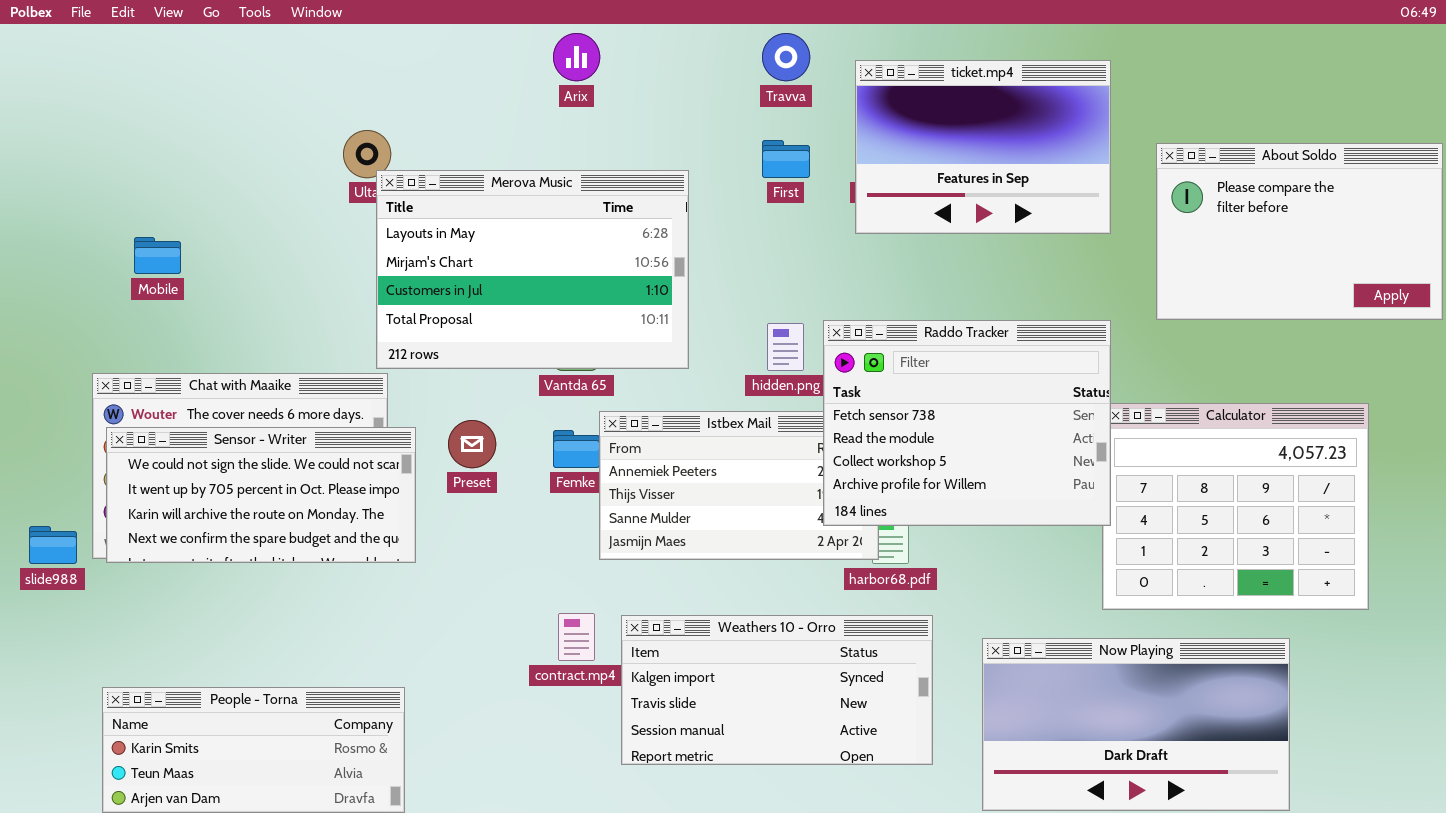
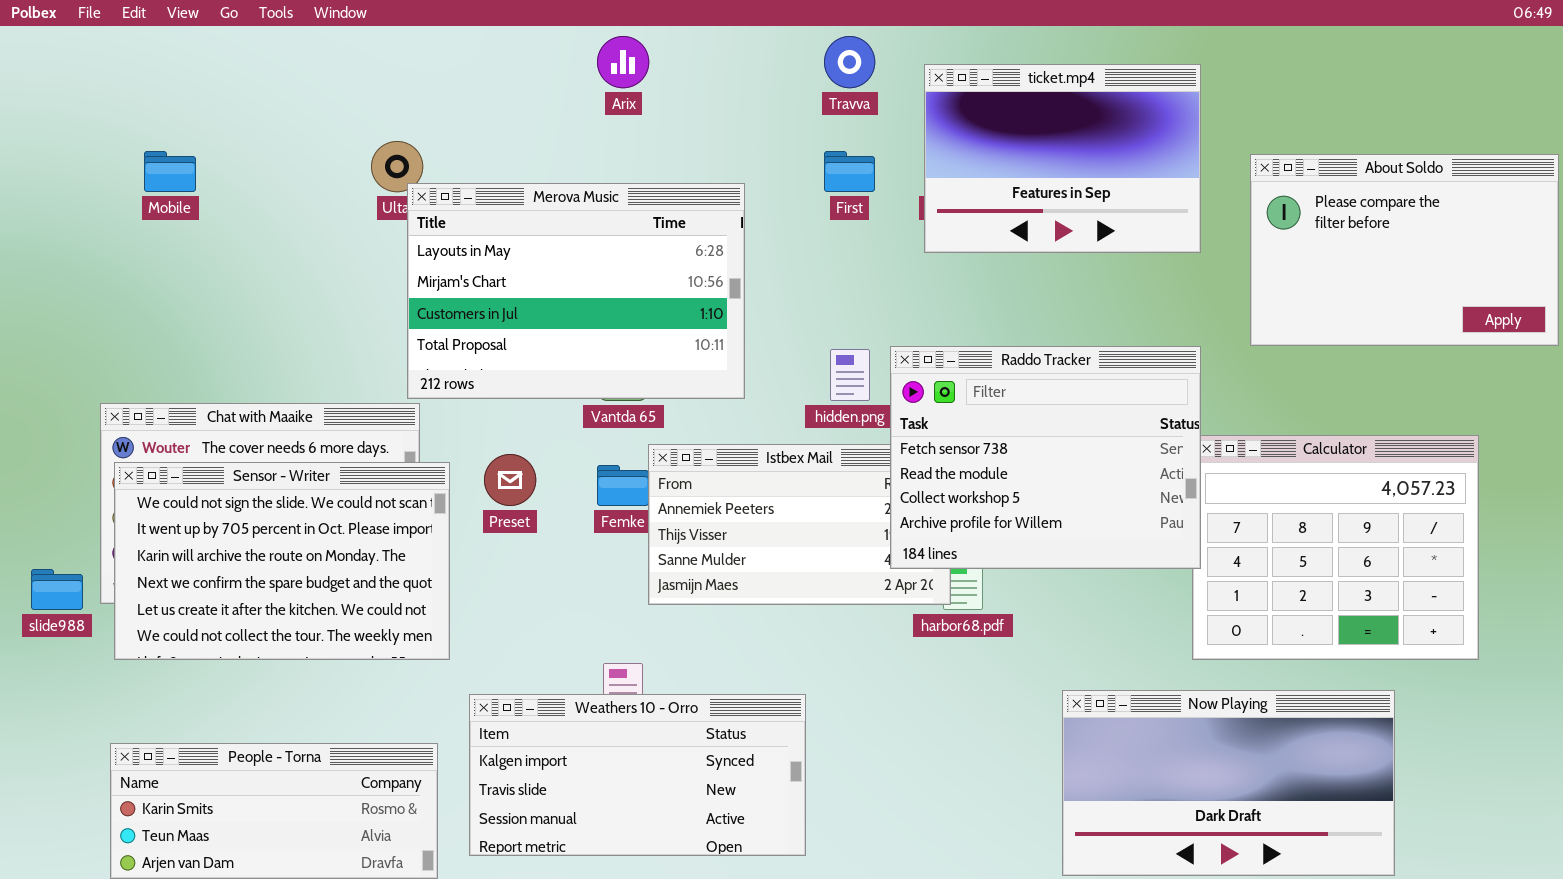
Mobile: [134,237,181,274] -> [144,151,196,192], moved
Sensor - Writer: [106,427,416,563] -> [114,462,450,660], resized
Weathers 10 - Orro: [621,615,933,765] -> [469,694,806,856], moved

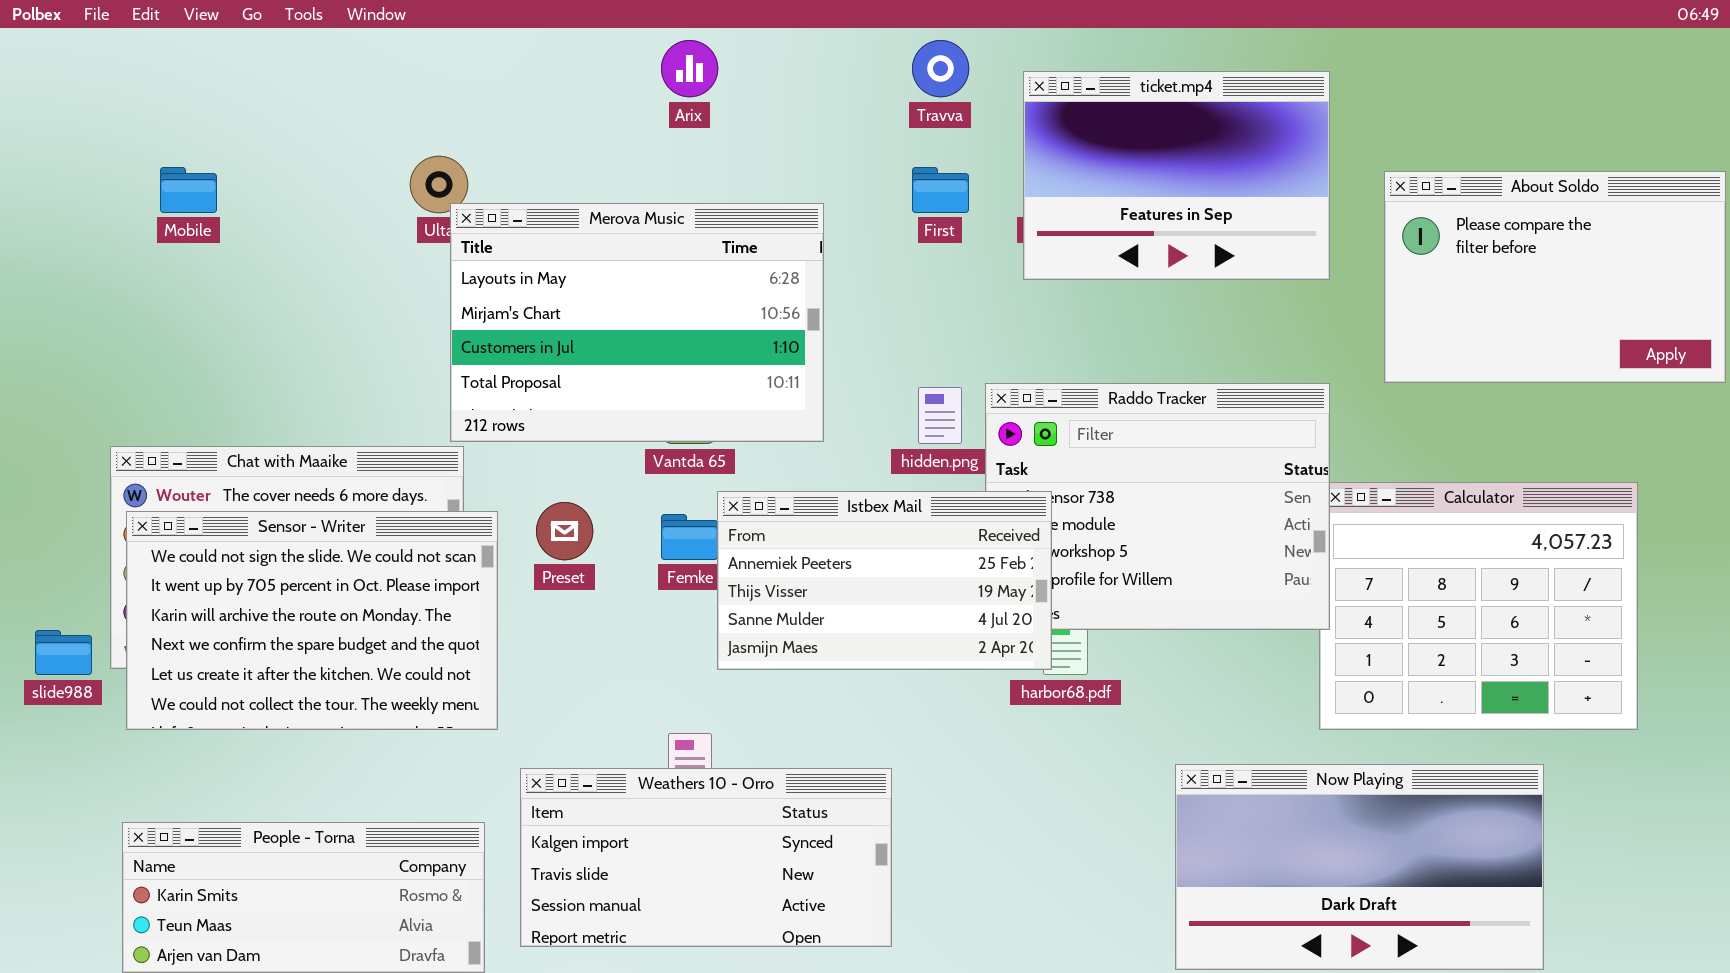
Istbex Mail: [648,444,951,605] -> [717,491,1052,670], raised

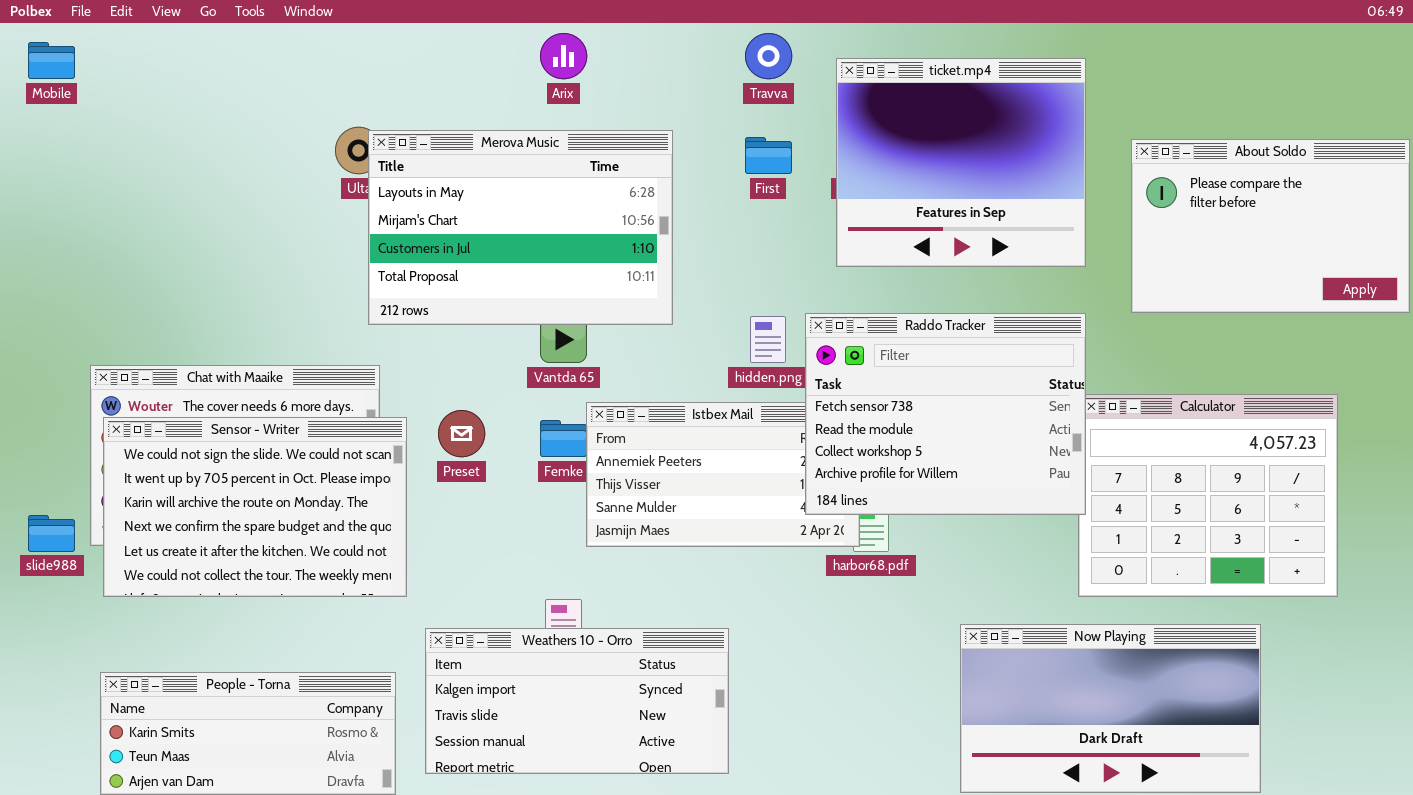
ticket.mp4: [1023,71,1330,280] -> [836,58,1086,267], resized
Mobile: [160,167,217,213] -> [28,42,75,79], moved
Merova Music: [450,203,824,442] -> [368,130,673,325], moved
Raddo Tracker: [985,383,1330,630] -> [805,313,1086,515], raised

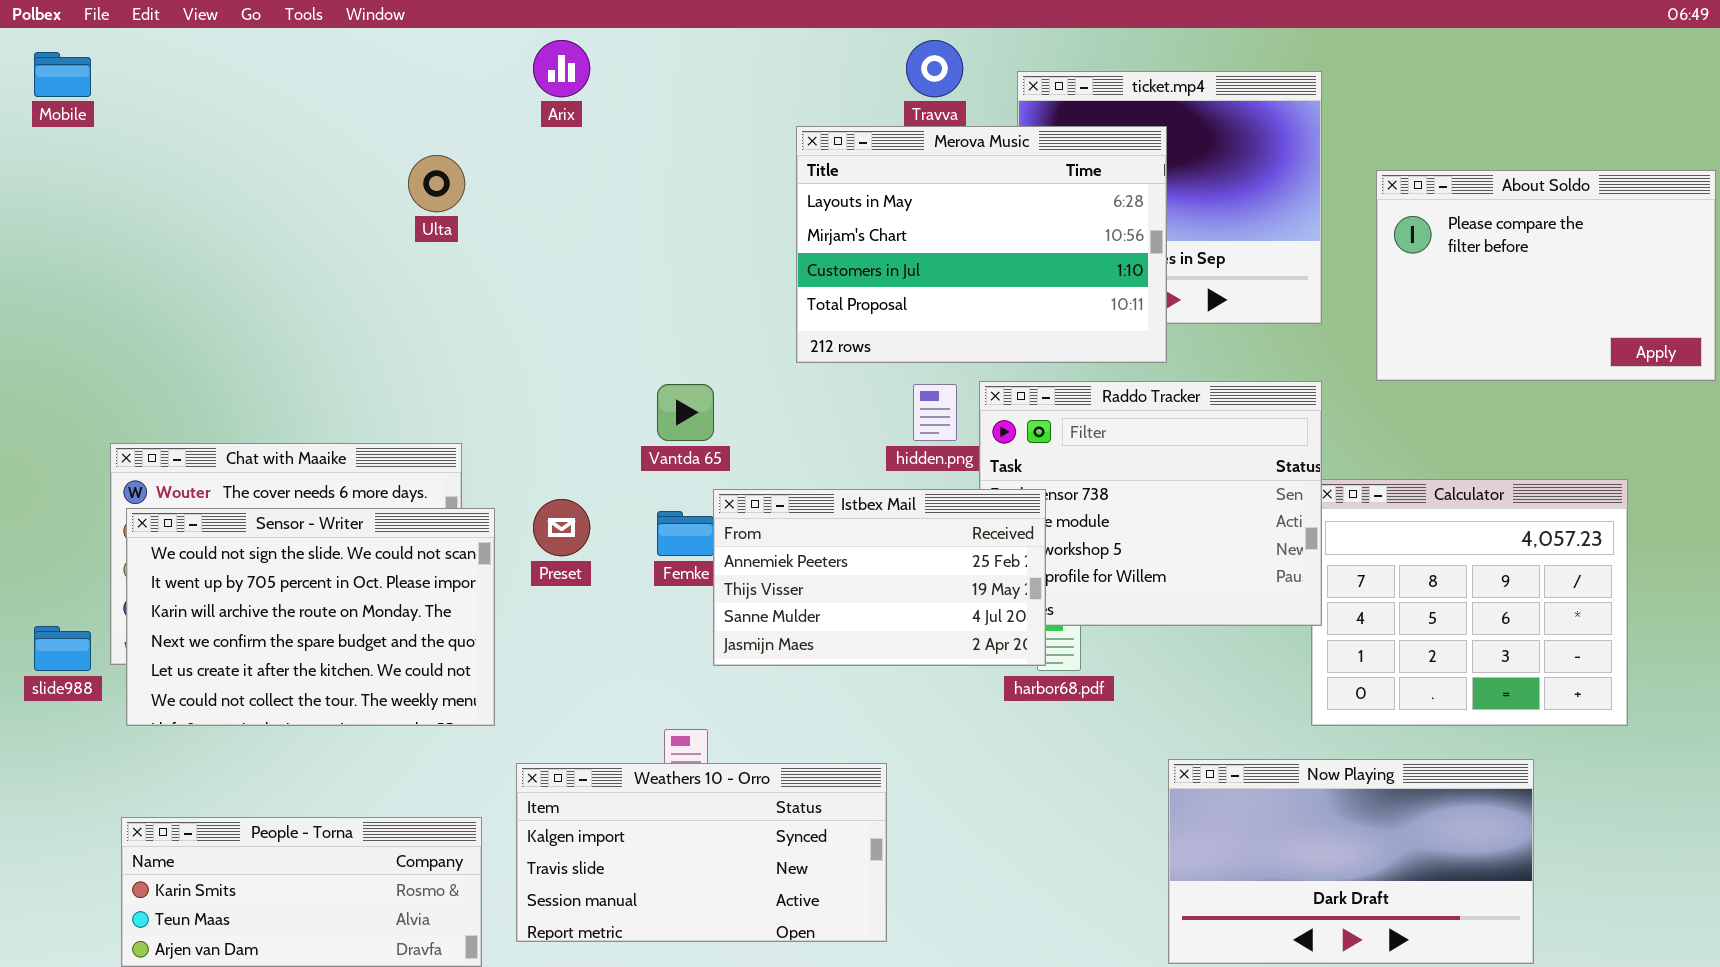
Arix: [540,33,587,79] -> [533,40,590,97], moved
Merova Music: [368,130,673,325] -> [796,126,1167,363], moved
Istbex Mail: [586,402,860,547] -> [713,489,1046,666], raised

